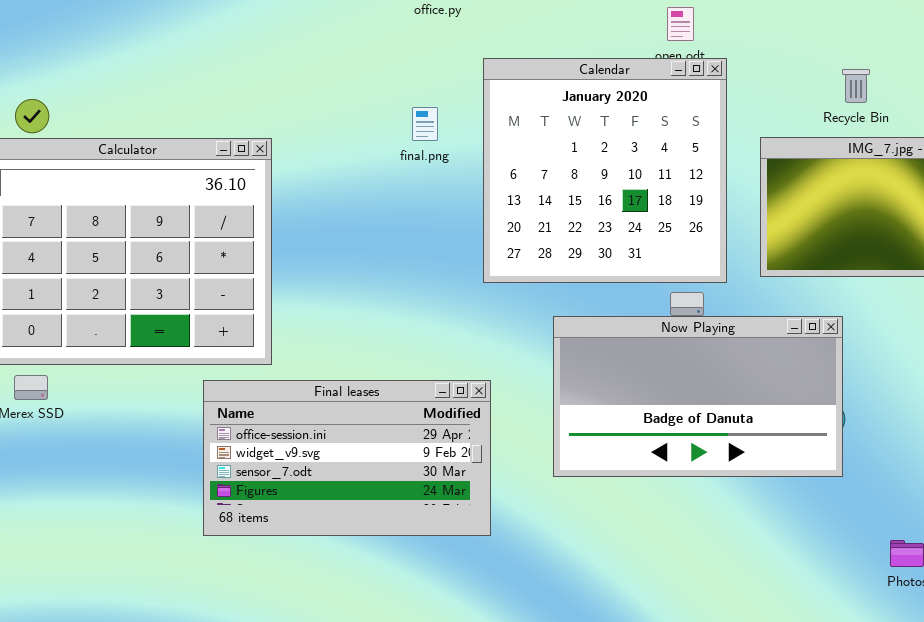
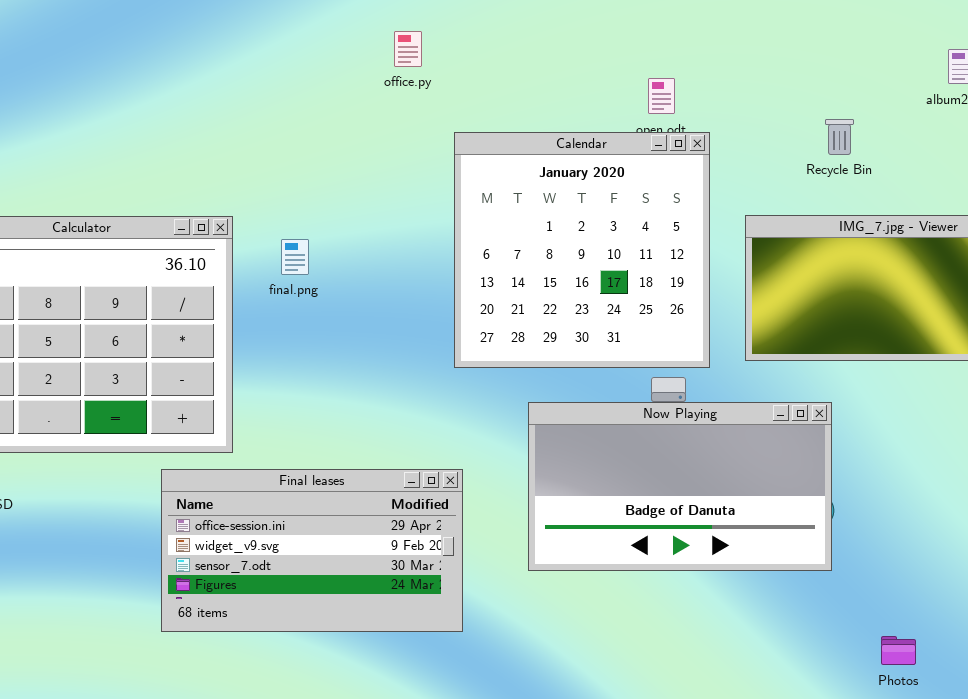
Recycle Bin: [842,69,870,103] -> [825,119,854,155], moved
final.png: [412,107,438,141] -> [281,239,309,275], moved

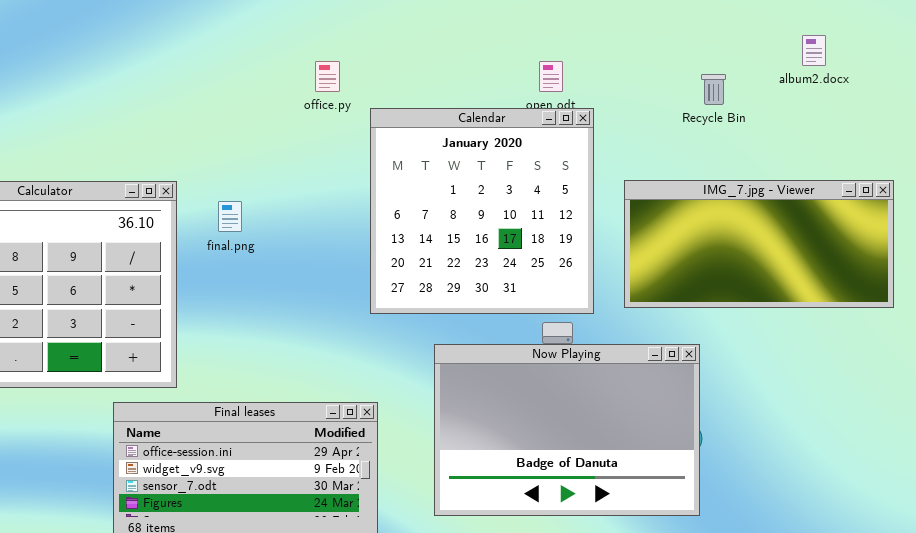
office.py: [394,31,422,67] -> [315,61,340,92], moved
Recycle Bin: [825,119,854,155] -> [701,74,726,105], moved
Now Playing: [528,402,832,571] -> [434,344,700,516], resized

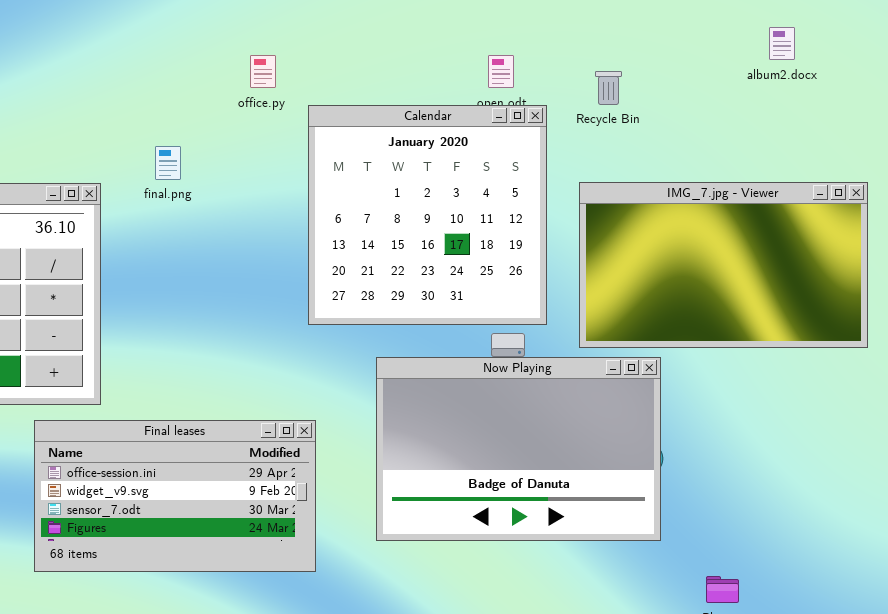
Recycle Bin: [701,74,726,105] -> [595,71,622,105], moved
IMG_7.jpg - Viewer: [624,180,894,308] -> [579,182,868,348], resized
final.png: [218,201,242,232] -> [155,146,181,180], moved

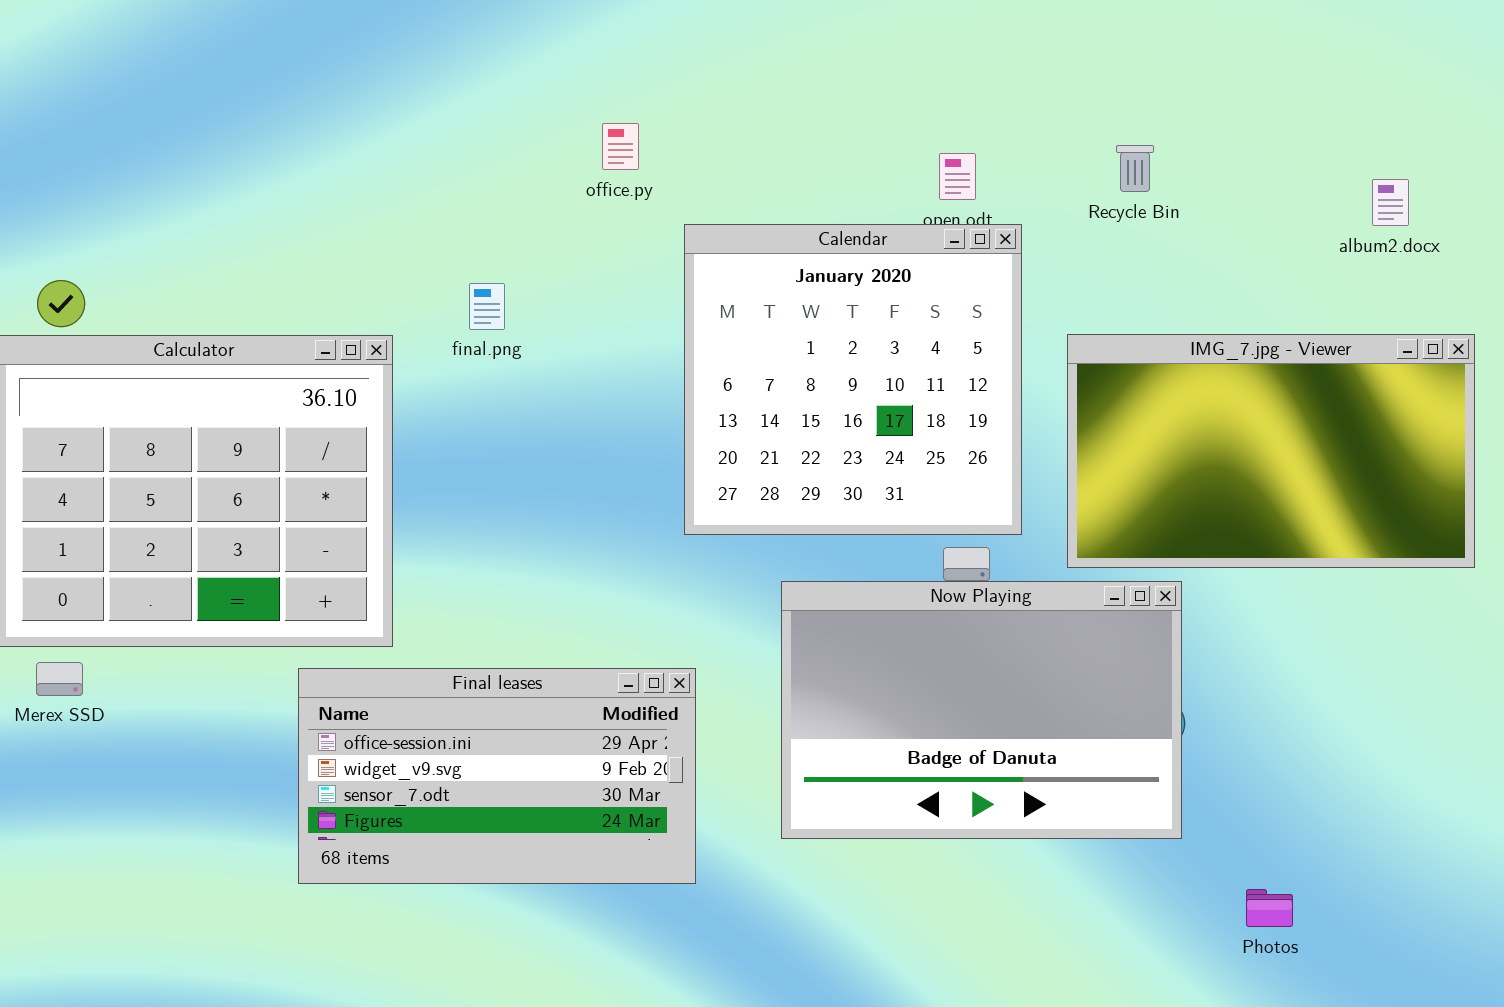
album2.docx: [769,27,795,60] -> [1372,179,1409,226], moved
office.py: [250,55,276,88] -> [602,123,639,170], moved
Recycle Bin: [595,71,622,105] -> [1116,145,1154,192], moved

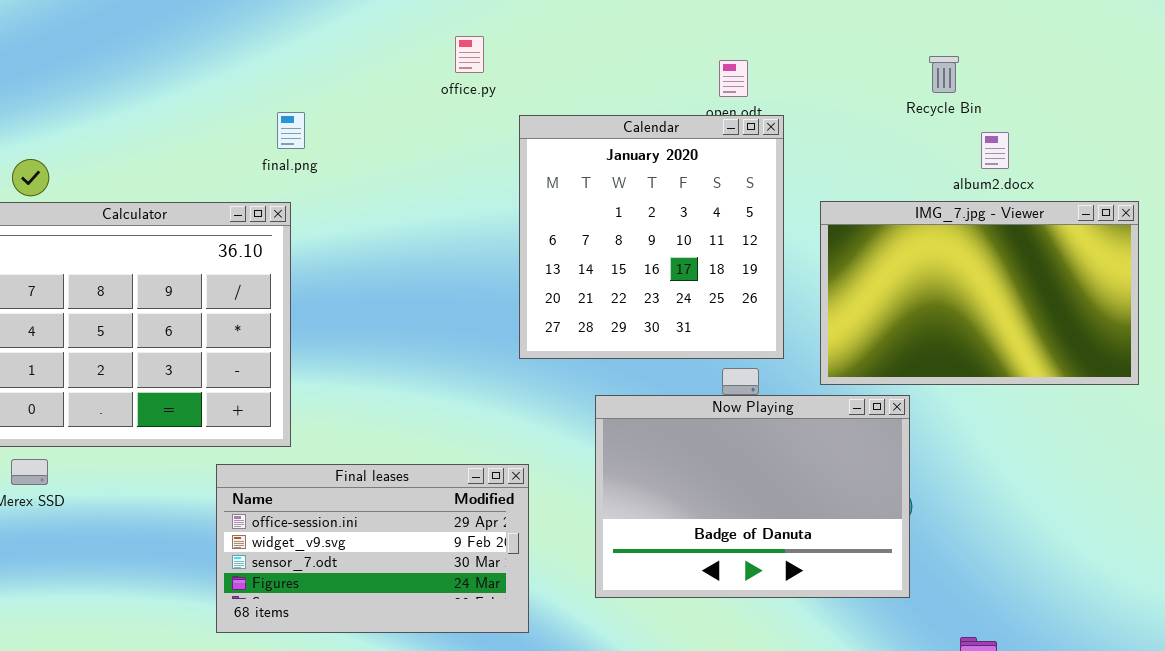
Recycle Bin: [1116,145,1154,192] -> [929,56,959,93], moved
album2.docx: [1372,179,1409,226] -> [981,132,1009,169], moved
final.png: [469,283,505,330] -> [277,112,305,149], moved

